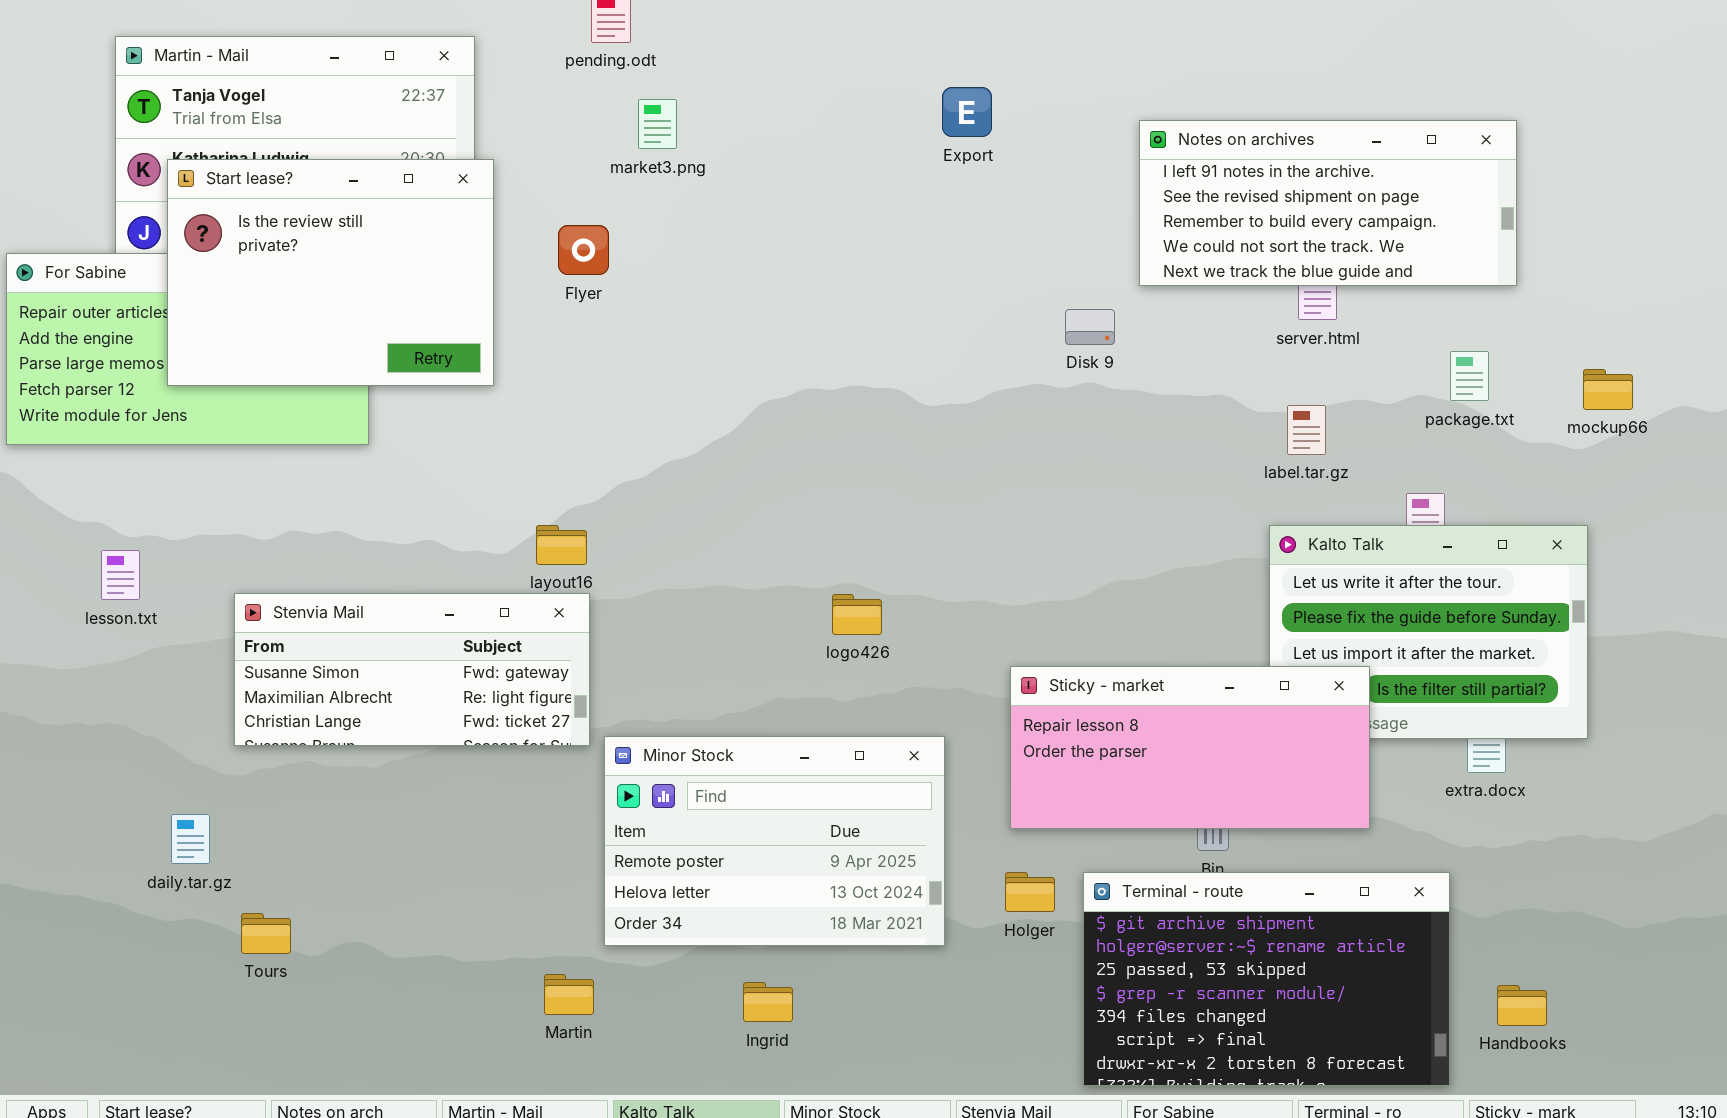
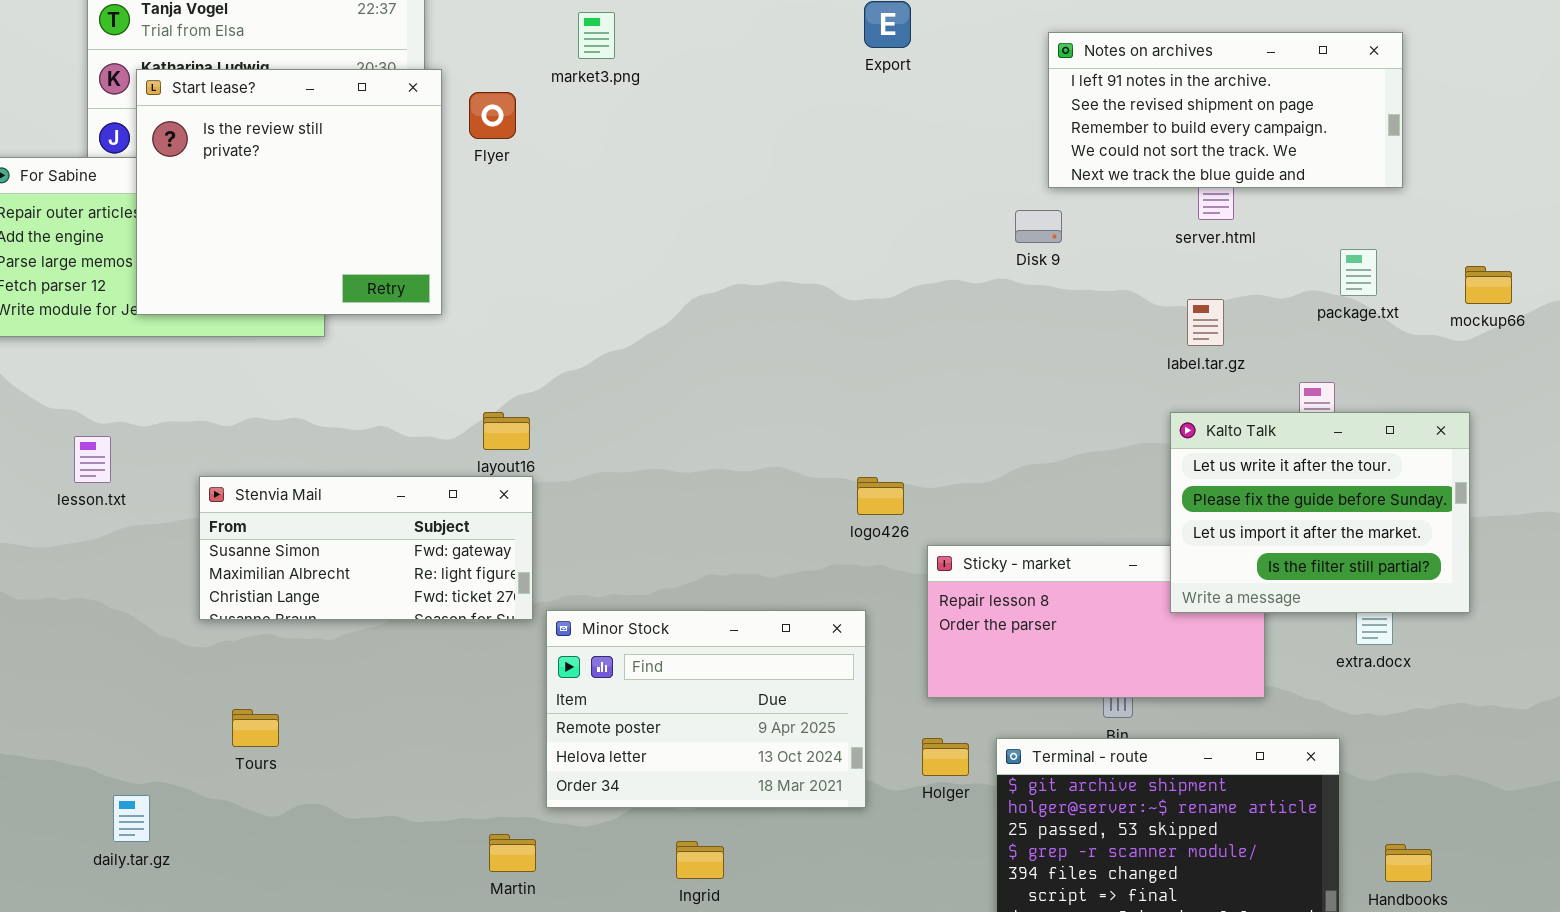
Start lease?: [167,159,494,386] -> [136,69,442,315], resized
Flyer: [558,225,609,275] -> [469,92,516,139], moved
Disk 9: [1065,309,1115,345] -> [1015,210,1062,243], moved
Kalto Talk: [1269,525,1588,739] -> [1170,412,1470,613], raised
logo426: [832,594,882,635] -> [857,477,904,515], moved
daily.tar.gz: [171,814,210,864] -> [113,795,150,842], moved
Tours: [241,913,291,954] -> [232,709,279,747], moved

